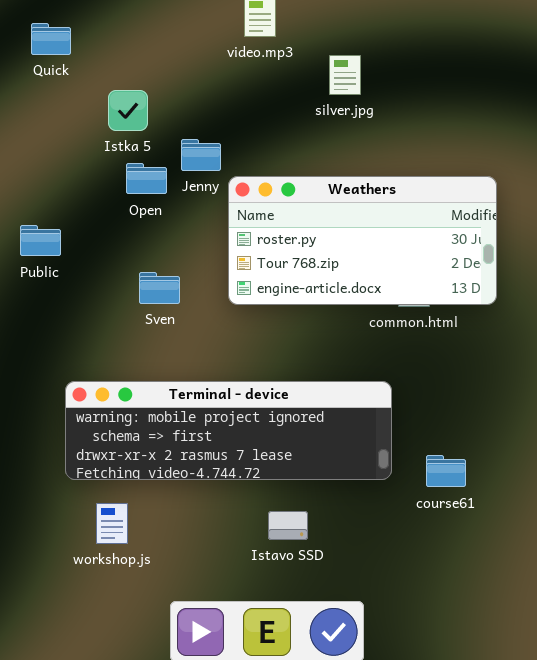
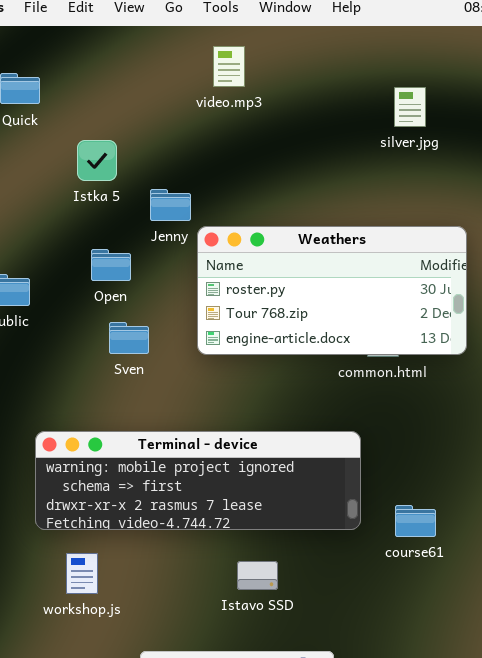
silver.jpg: [329,55,361,95] -> [394,87,426,127], moved
Open: [126,163,167,194] -> [91,249,131,281], moved

